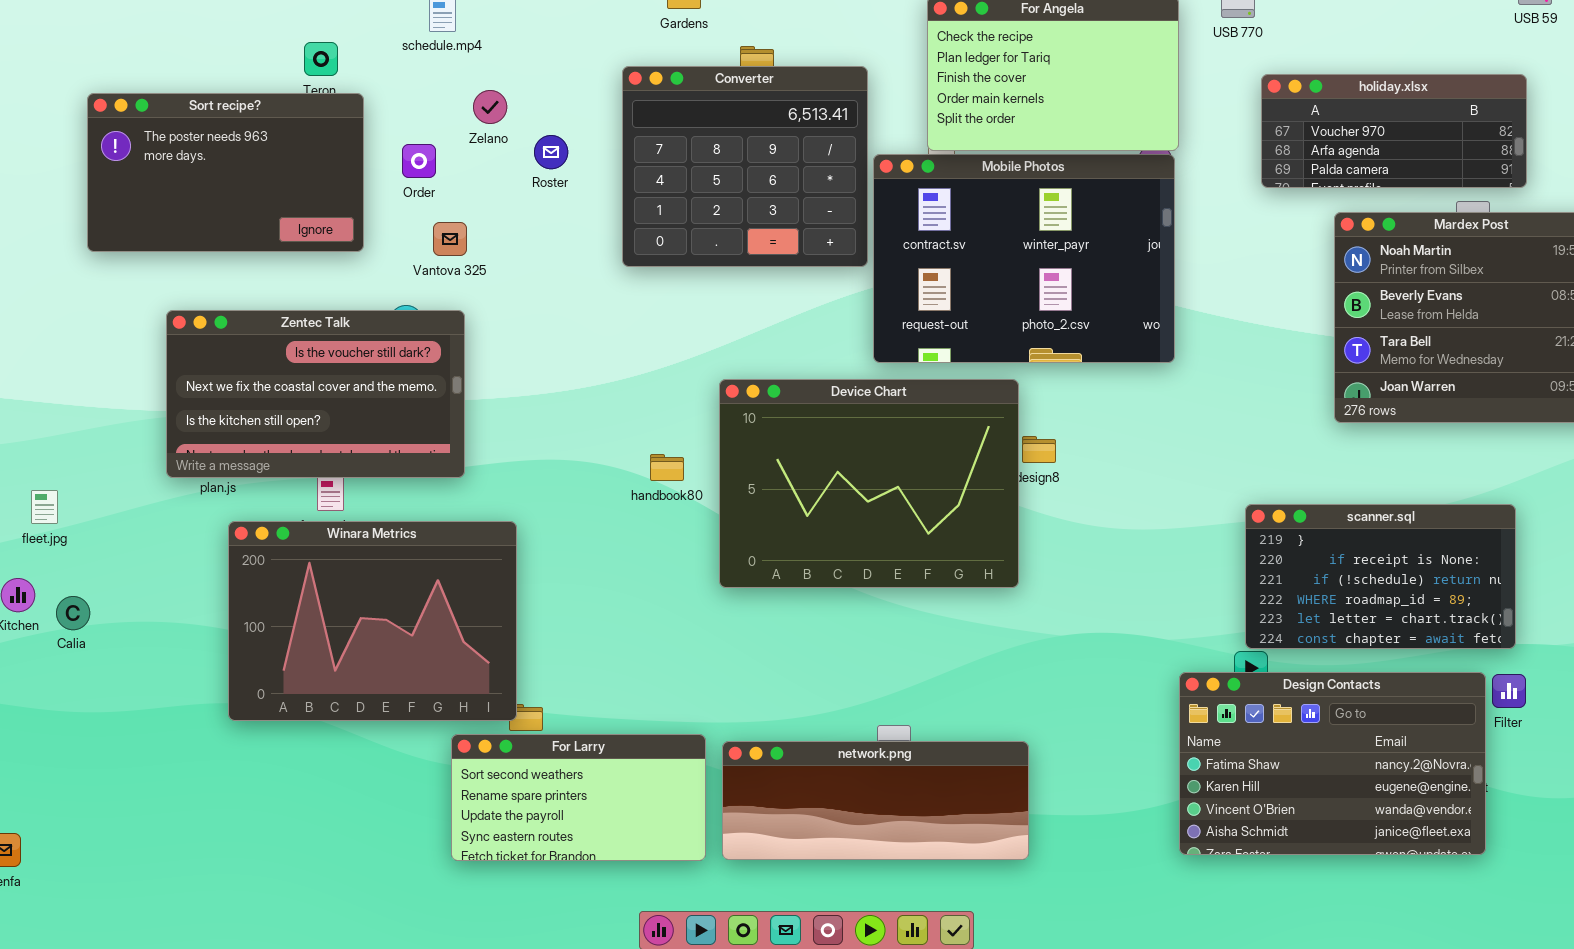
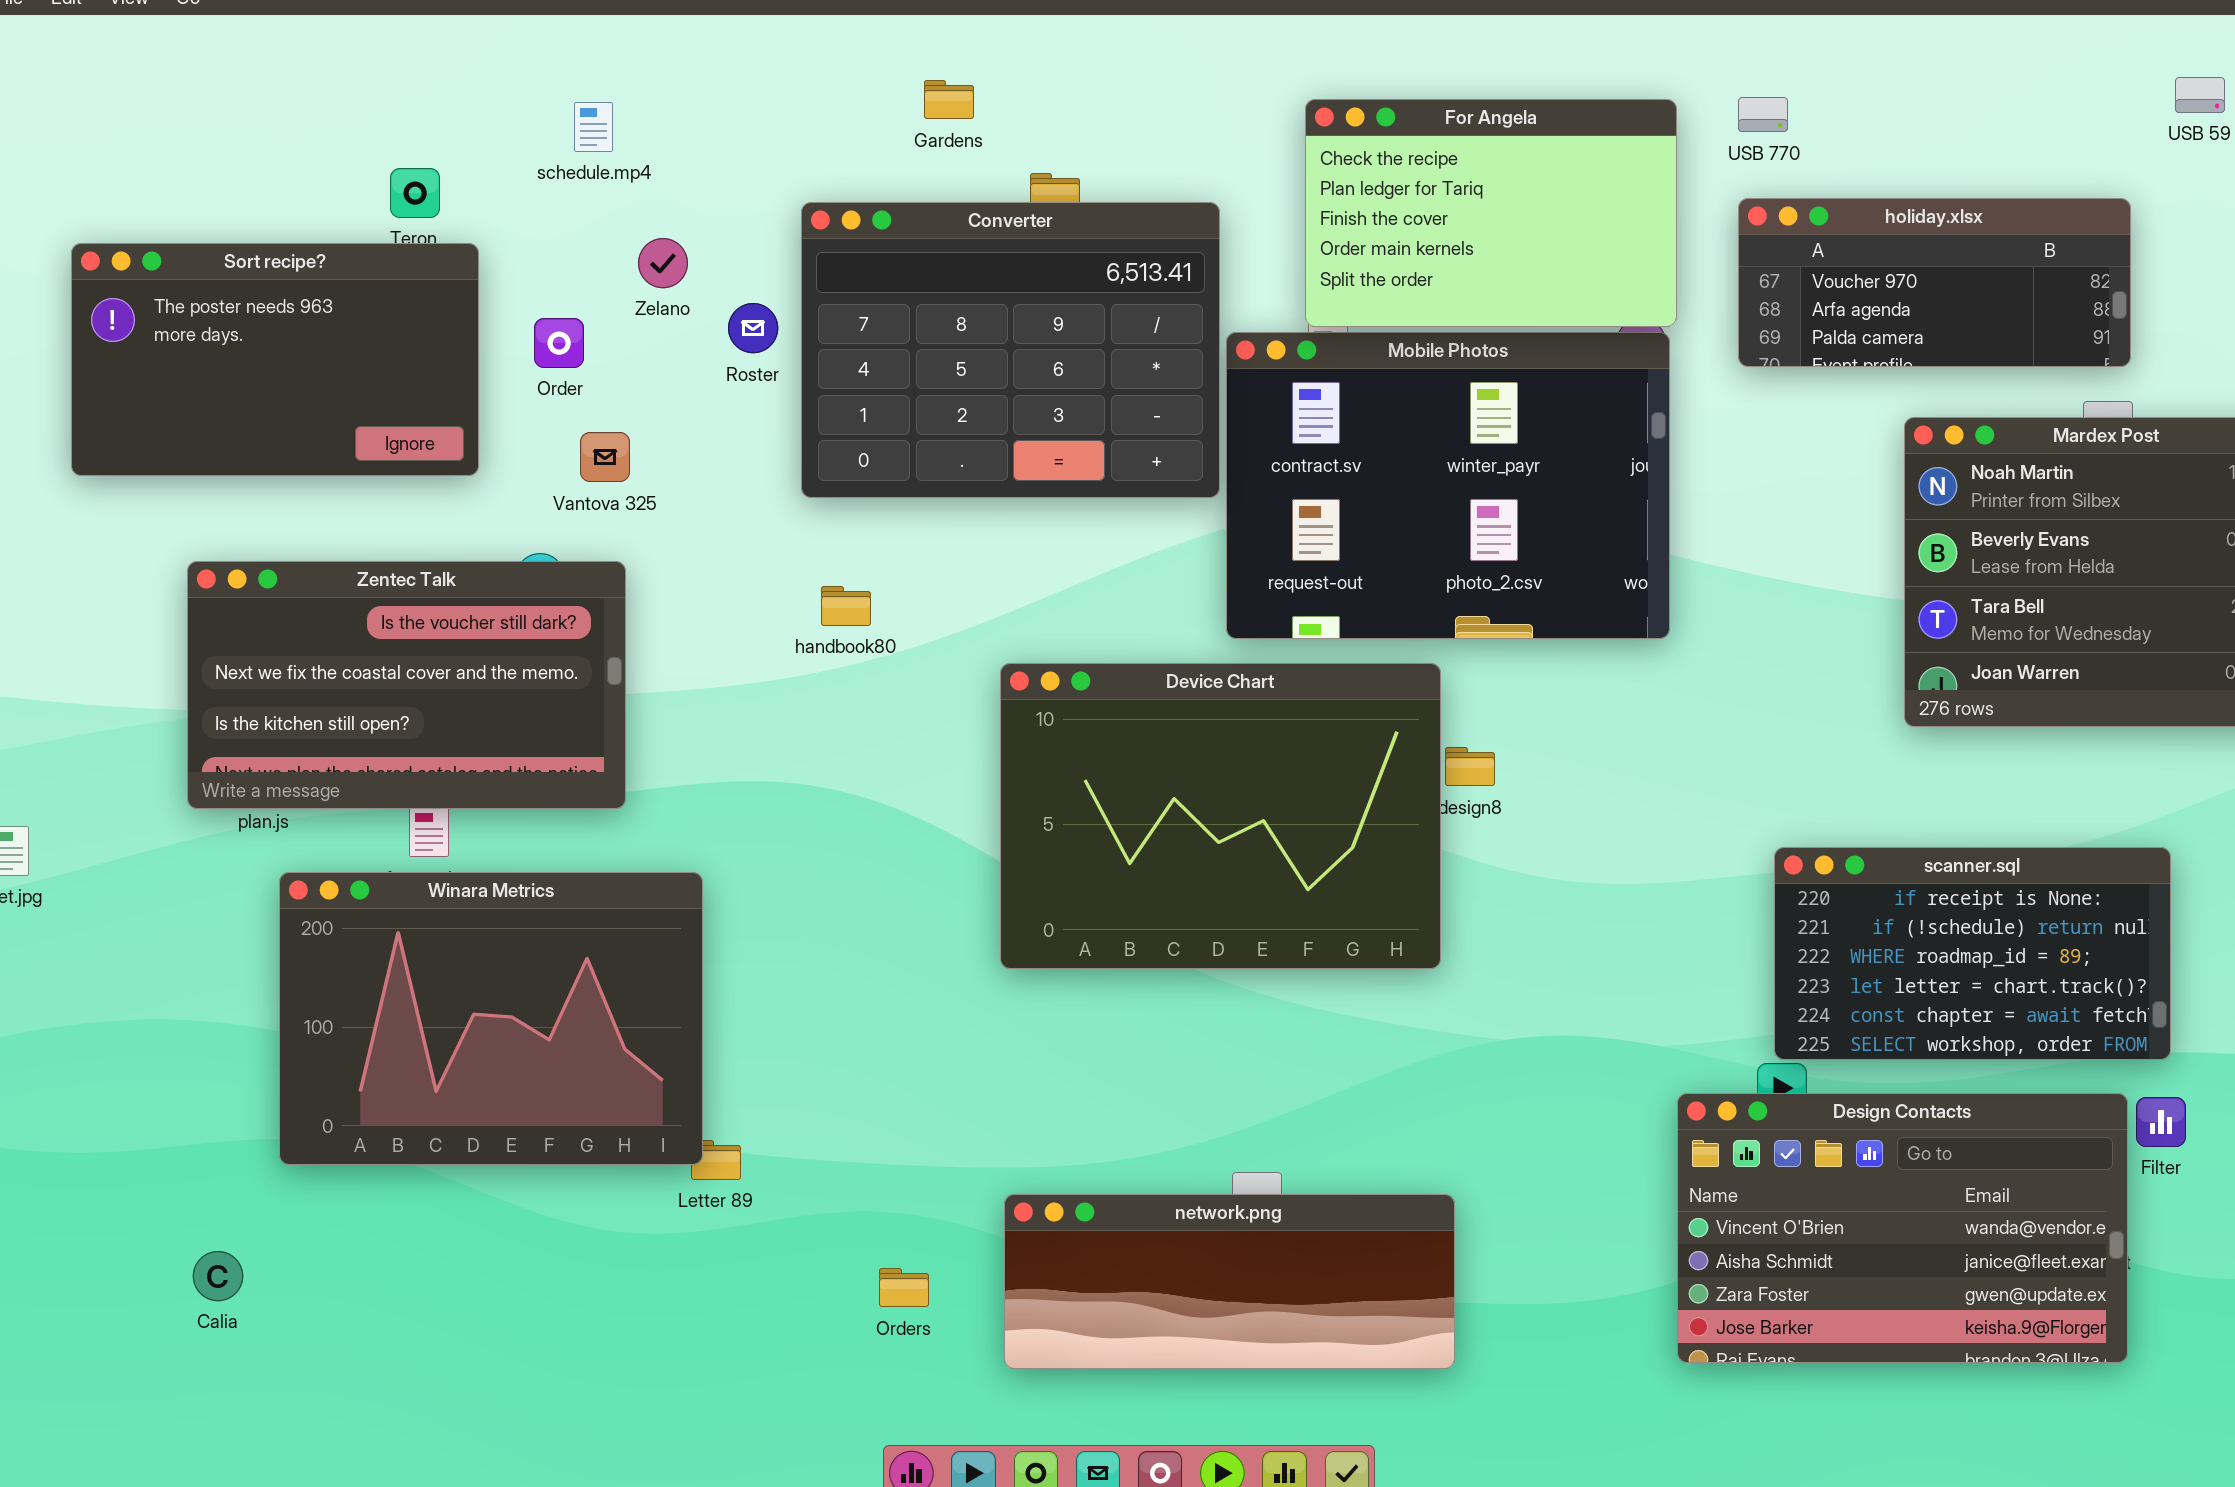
Converter: [622,66,868,267] -> [801,202,1220,498], resized
holiday.xlsx: [1261,74,1527,188] -> [1738,198,2131,367], moved
handbook80: [650,454,684,481] -> [821,586,871,626], moved
scanner.sql: [1245,504,1516,649] -> [1774,847,2171,1060], scrolled down 1 row
Calia: [56,596,90,630] -> [193,1251,243,1301], moved
Design Contacts: [1179,672,1486,855] -> [1677,1093,2128,1363], scrolled down 2 rows
For Larry: [451,734,706,861] -> none, closed

